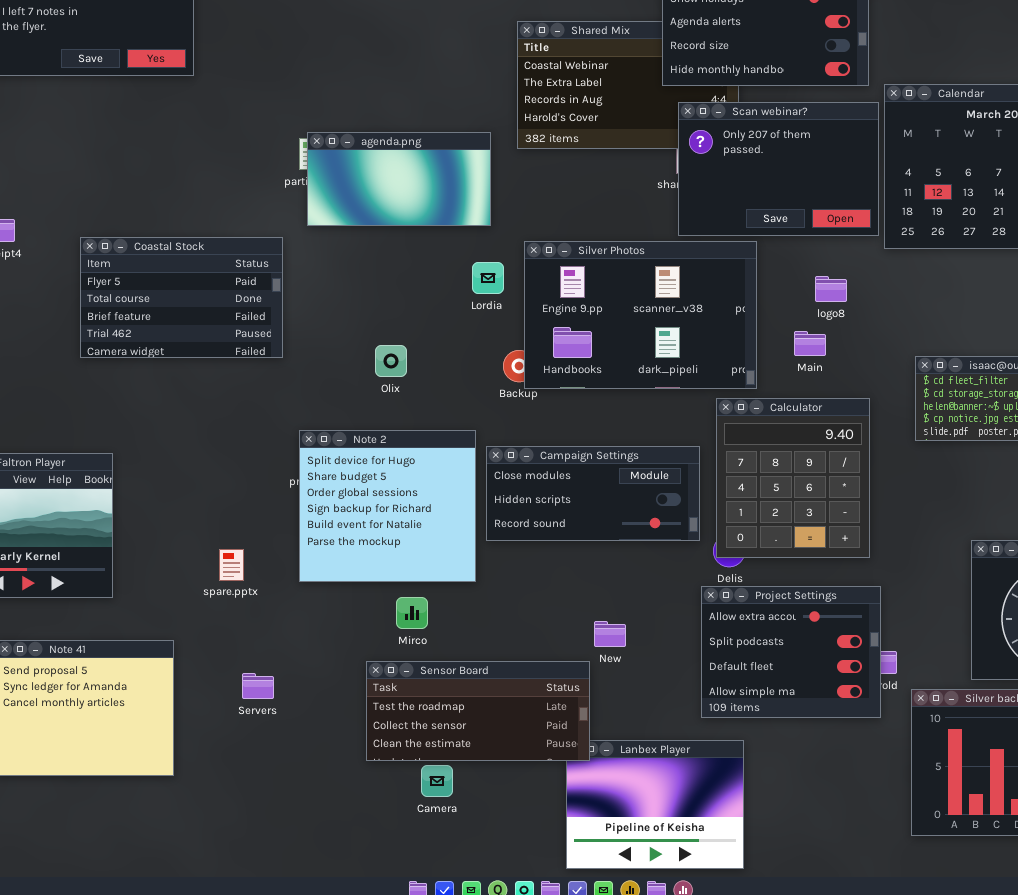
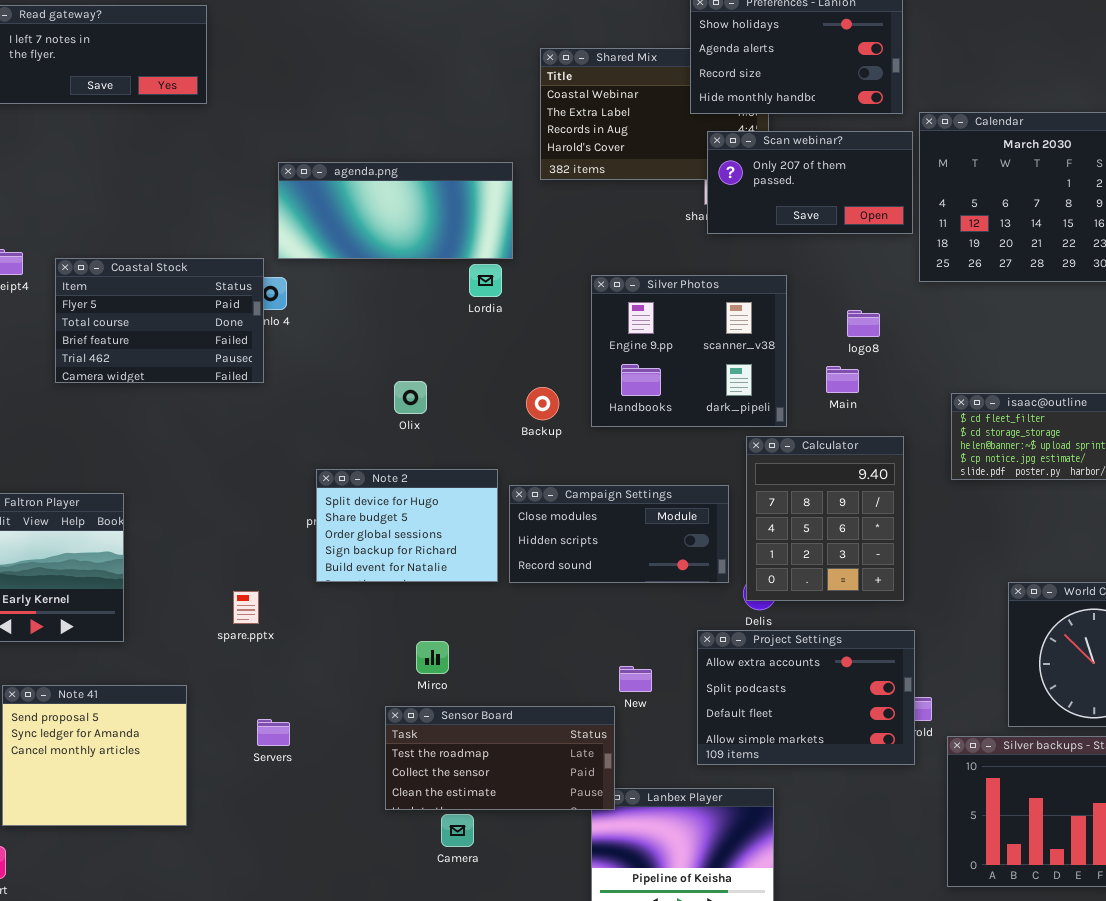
Scan webinar?: [678,102,879,236] -> [707,131,913,234], resized
agenda.png: [307,132,491,226] -> [278,162,513,259], resized
Coastal Stock: [80,237,283,358] -> [55,258,264,383], moved
Silver Photos: [524,241,757,389] -> [591,275,787,427], resized
Lordia: [472,262,504,294] -> [469,264,502,297], moved
Note 2: [299,430,476,582] -> [316,469,498,582], resized
Project Settings: [701,586,881,718] -> [697,630,915,765], resized

